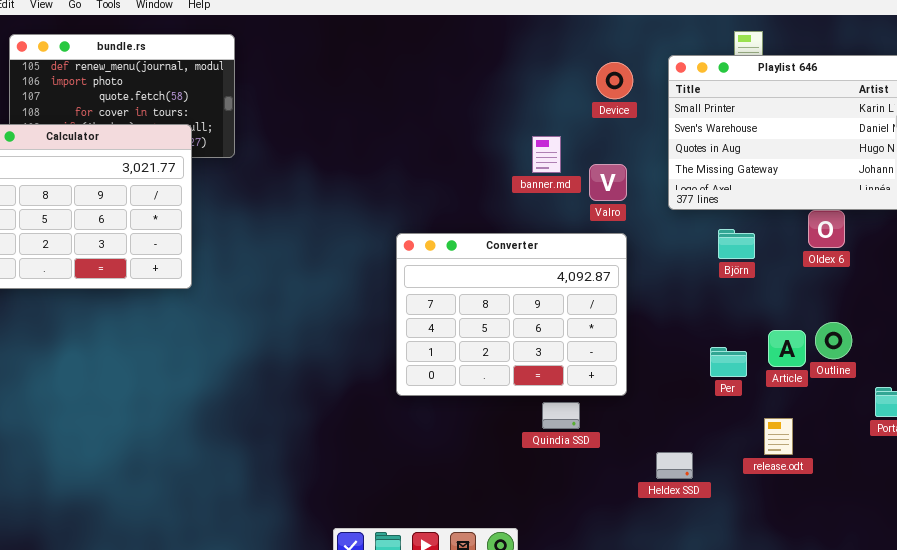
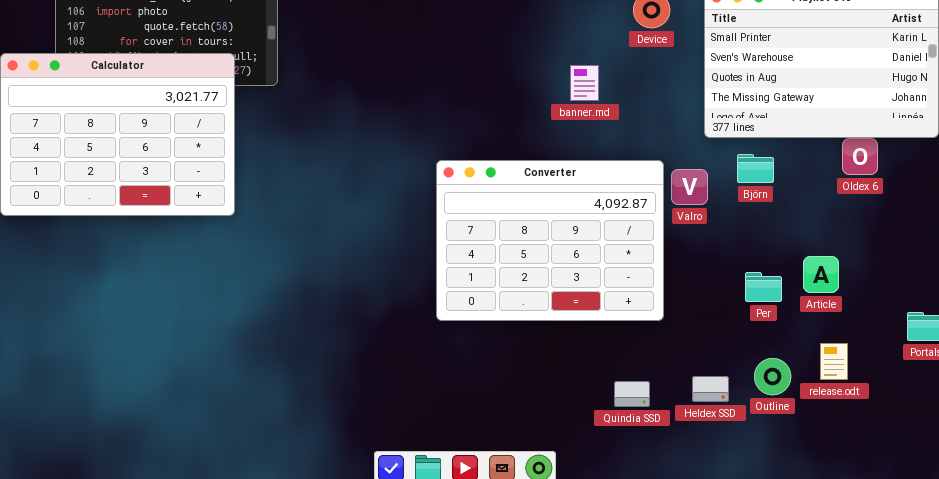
Valro: [589,164,627,201] -> [671,169,708,205], moved
Björn: [718,229,755,259] -> [737,154,774,183], moved
Outline: [815,322,852,359] -> [754,358,791,395], moved
Quindia SSD: [542,402,580,429] -> [614,381,650,407], moved
release.odt: [764,418,793,455] -> [820,343,848,380], moved

